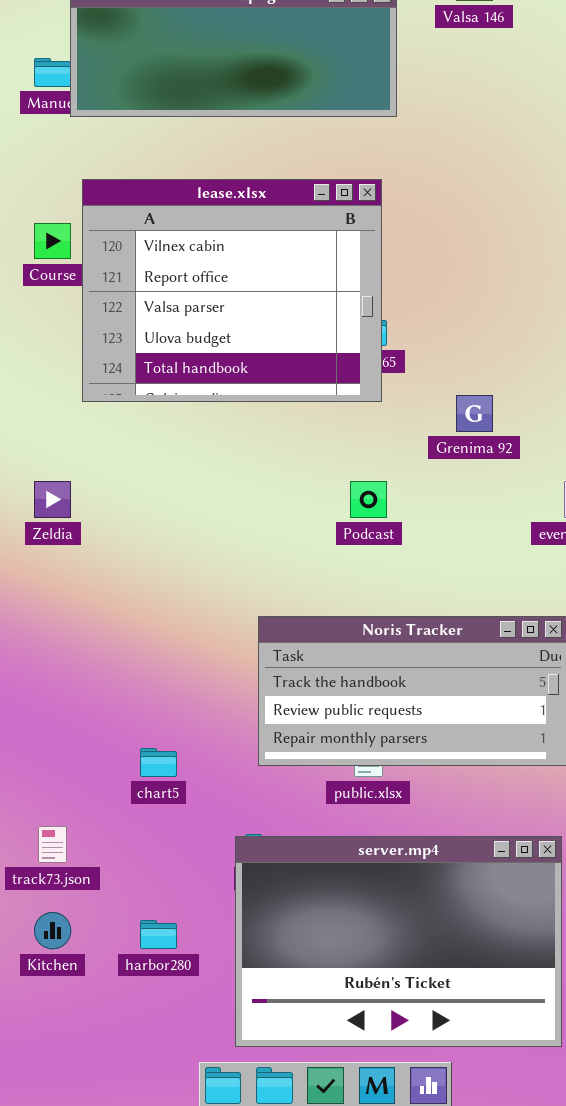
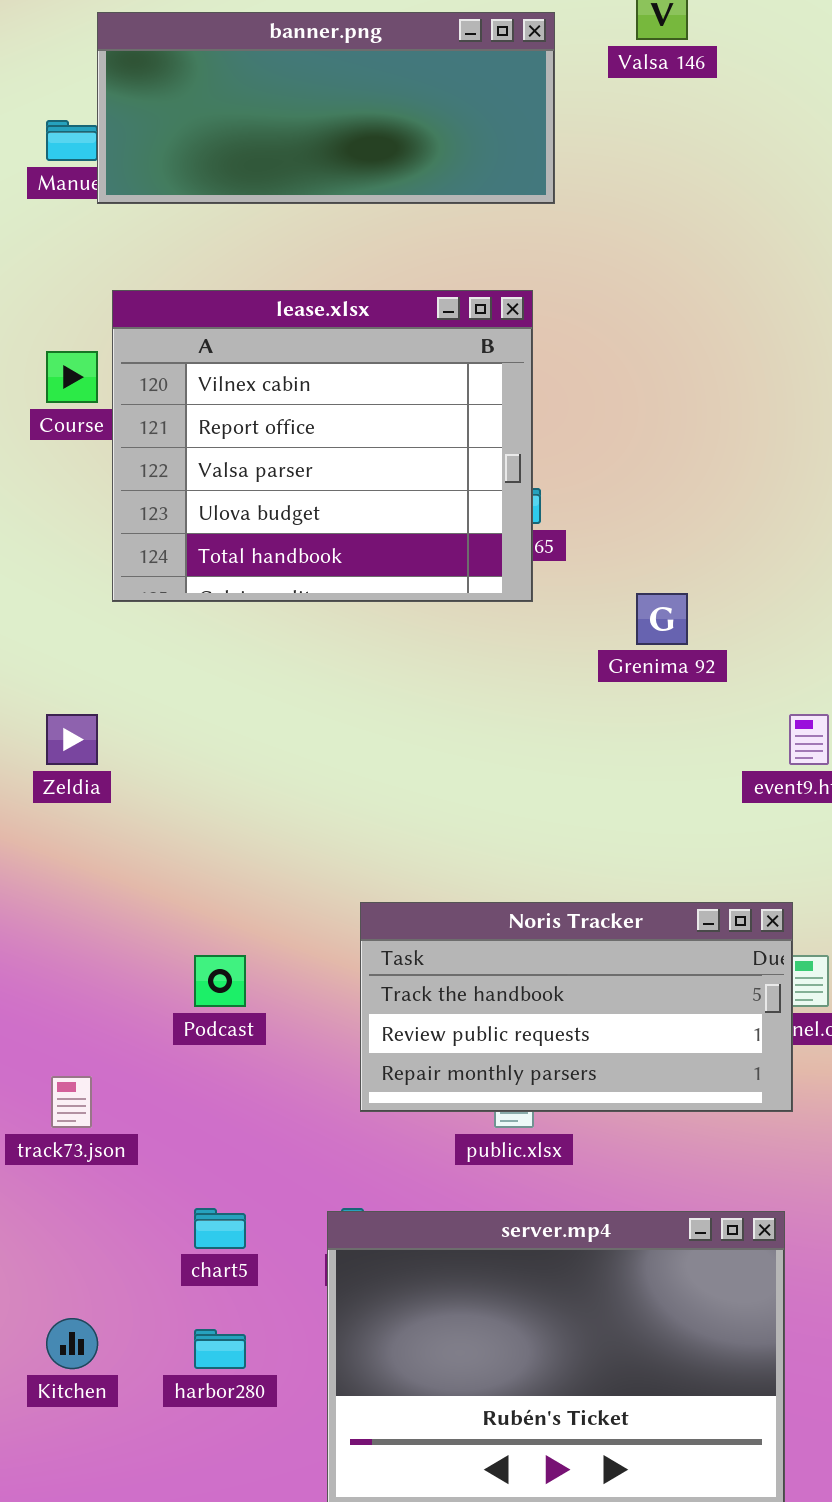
Podcast: [350,481,387,518] -> [194,955,246,1007], moved
chart5: [140,748,177,777] -> [194,1208,246,1249], moved
track73.json: [38,826,67,863] -> [51,1076,92,1128], moved

